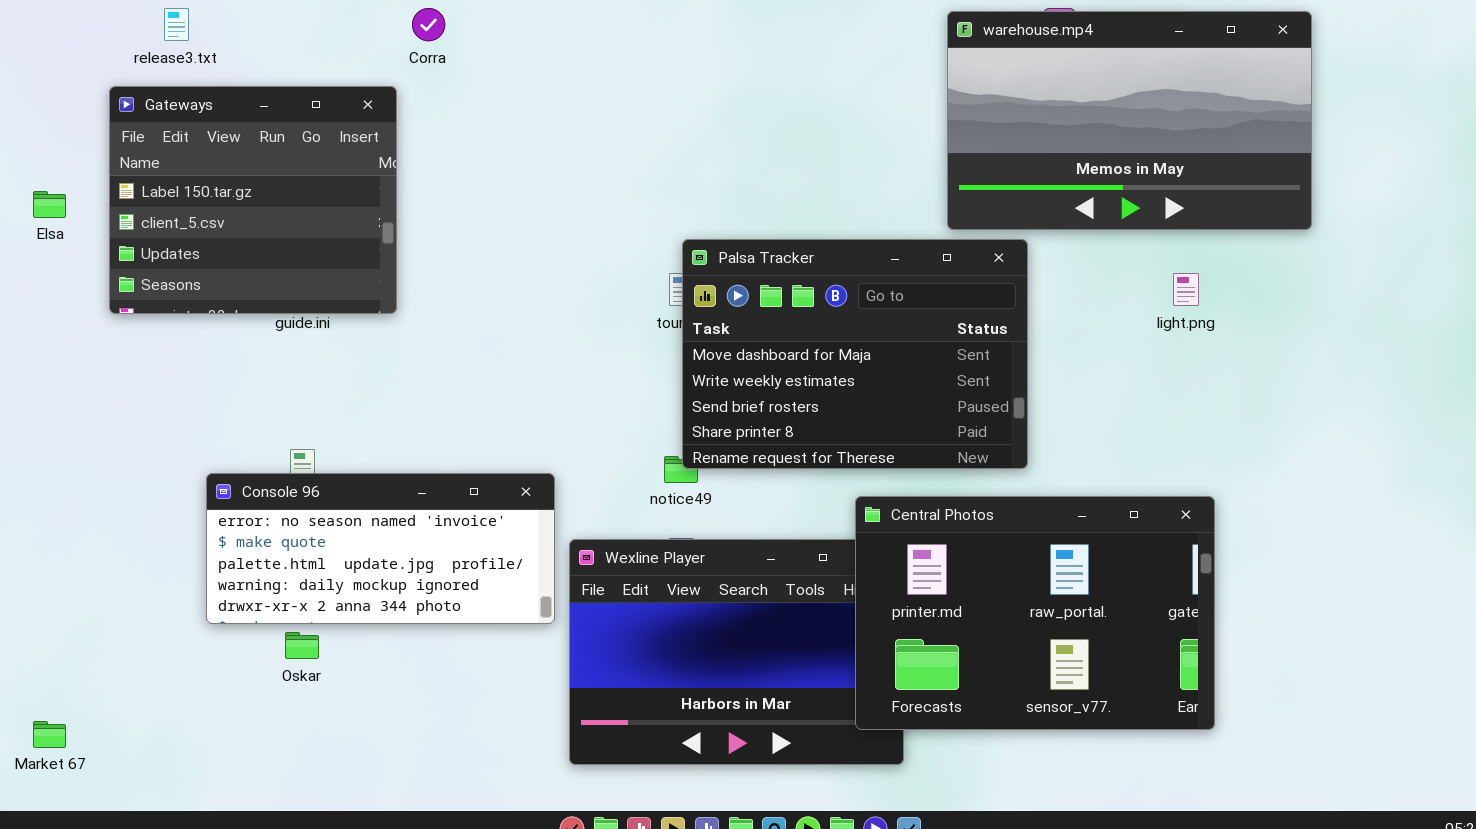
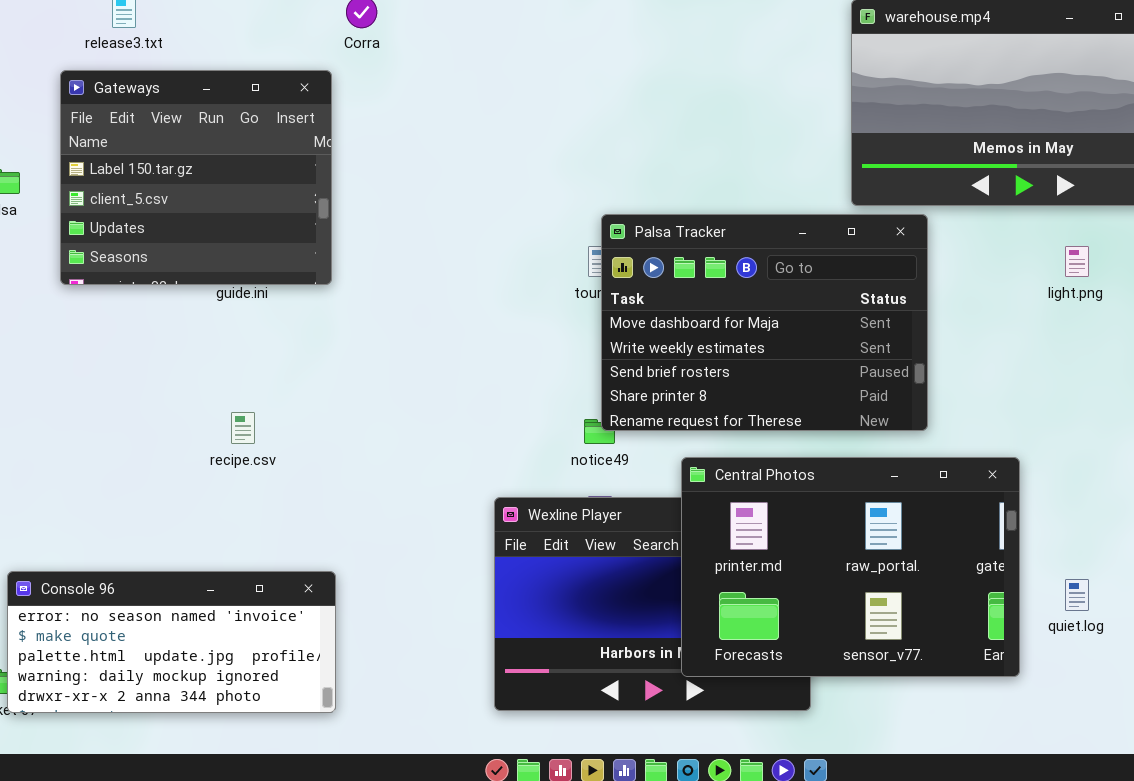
Console 96: [206,473,555,624] -> [7,571,336,713], moved
Central Photos: [855,496,1215,730] -> [681,457,1020,677], moved

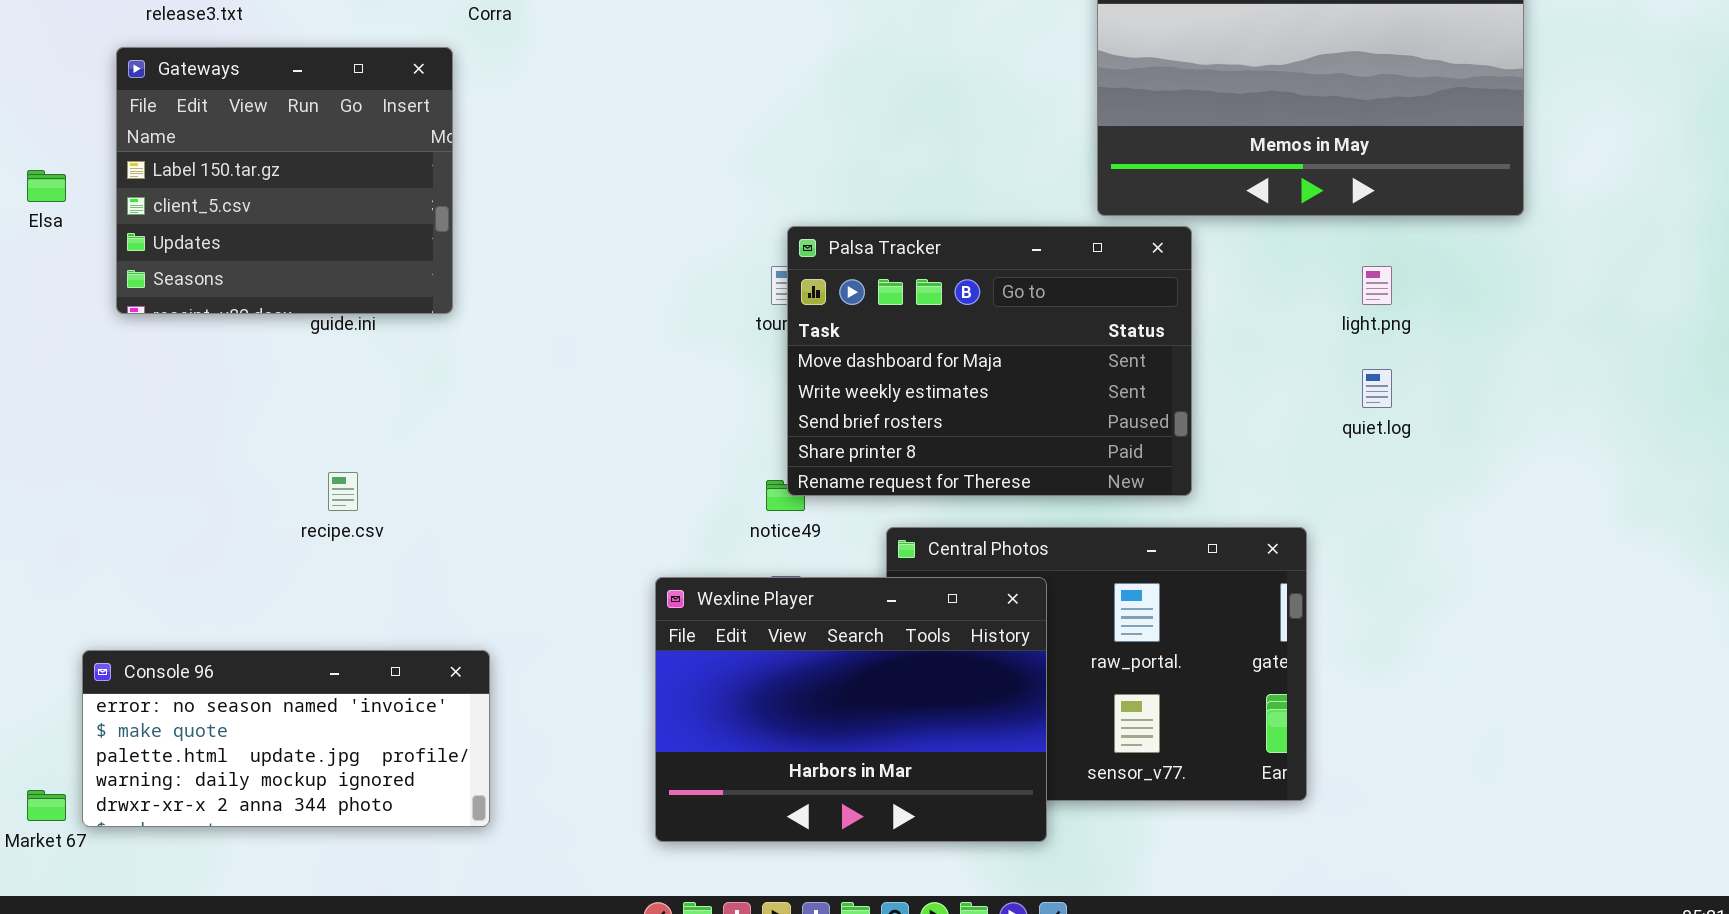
Wexline Player: [494,497,811,711] -> [655,577,1047,842], raised
Console 96: [7,571,336,713] -> [82,650,490,827], moved
quiet.log: [1065,579,1089,611] -> [1362,369,1392,408], moved

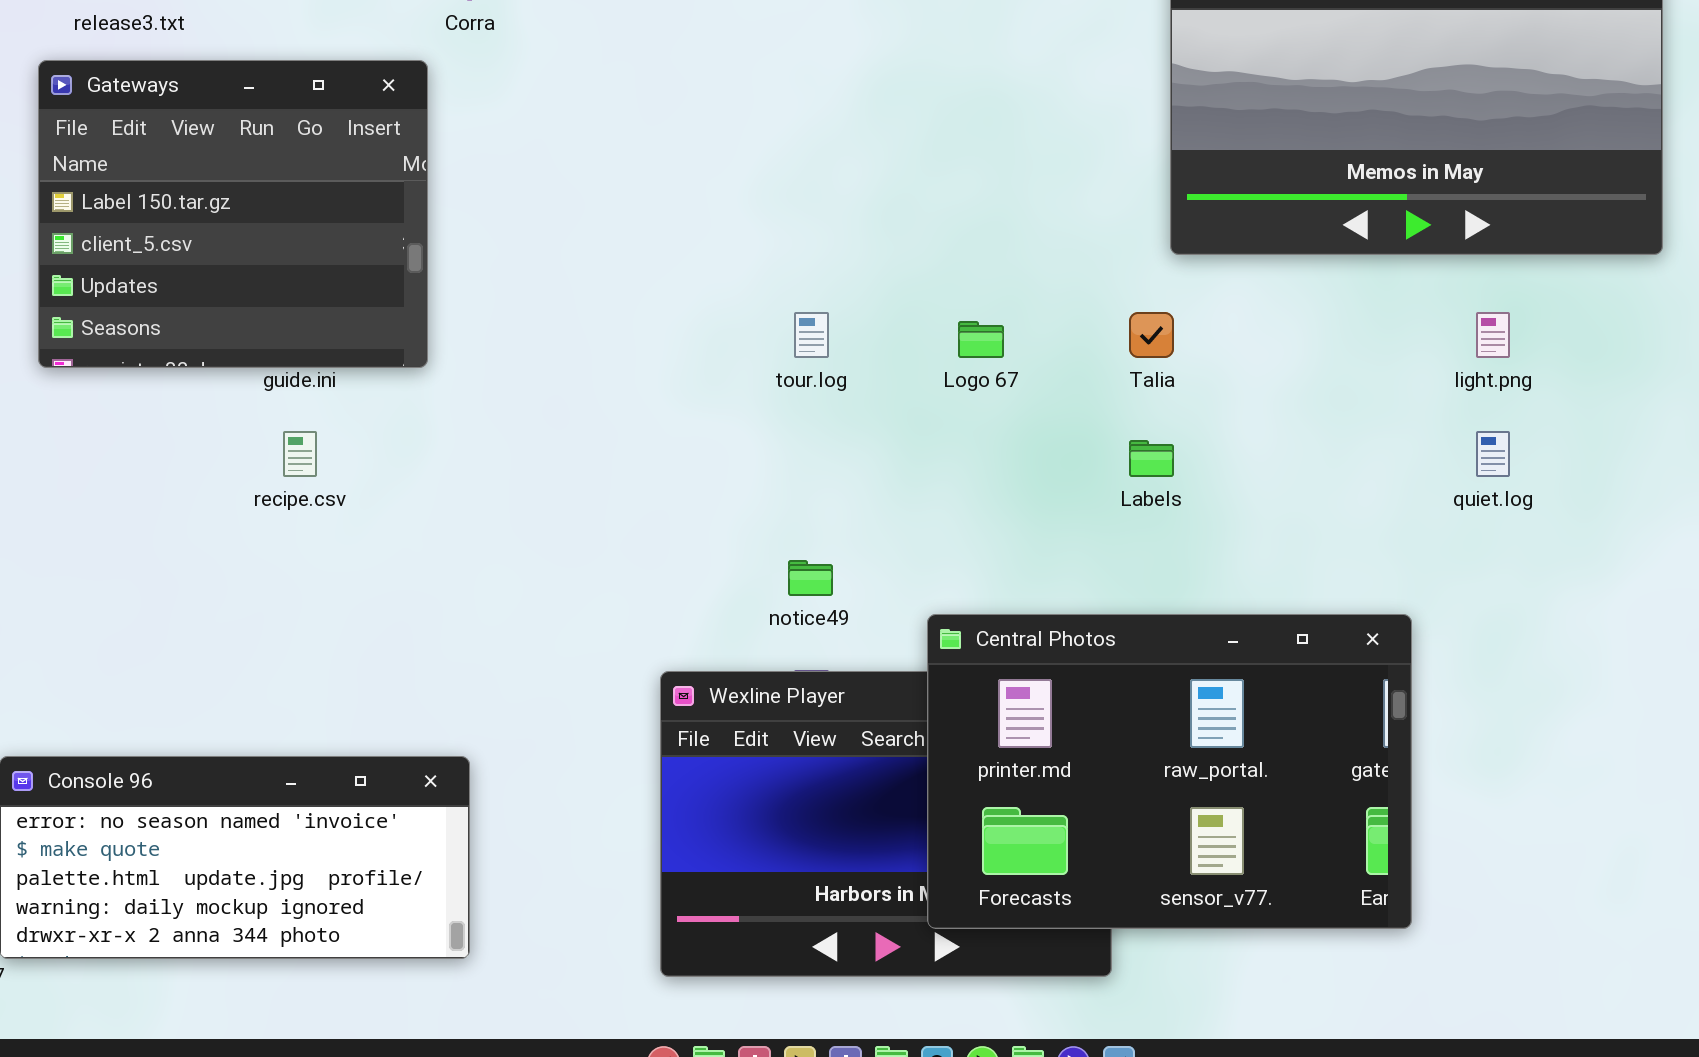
Palsa Tracker: [787,226,1192,496] -> none, closed
recipe.csv: [328,472,358,511] -> [283,431,317,477], moved
Central Photos: [886,527,1307,801] -> [927,614,1412,929], raised

